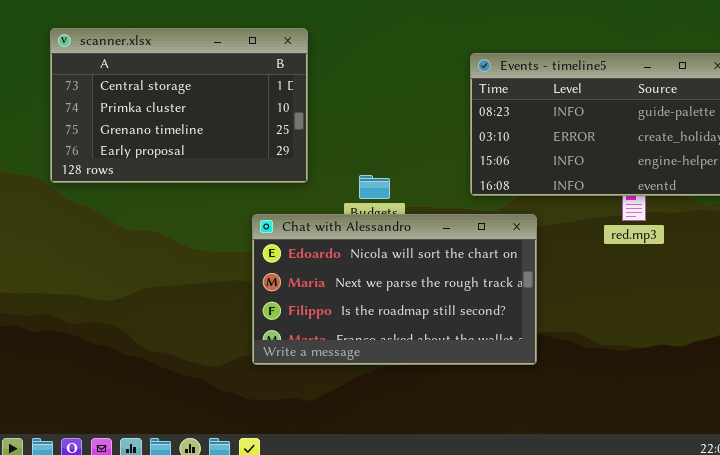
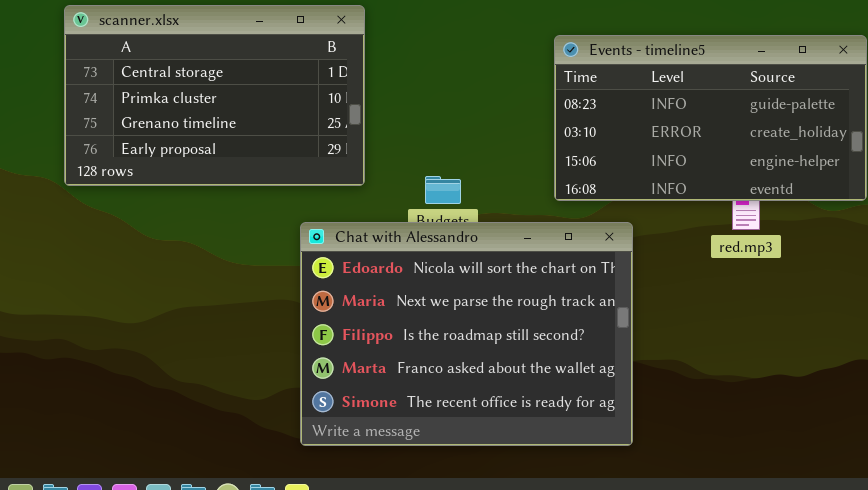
Chat with Alessandro: [252,214,537,365] -> [300,222,633,446], resized

